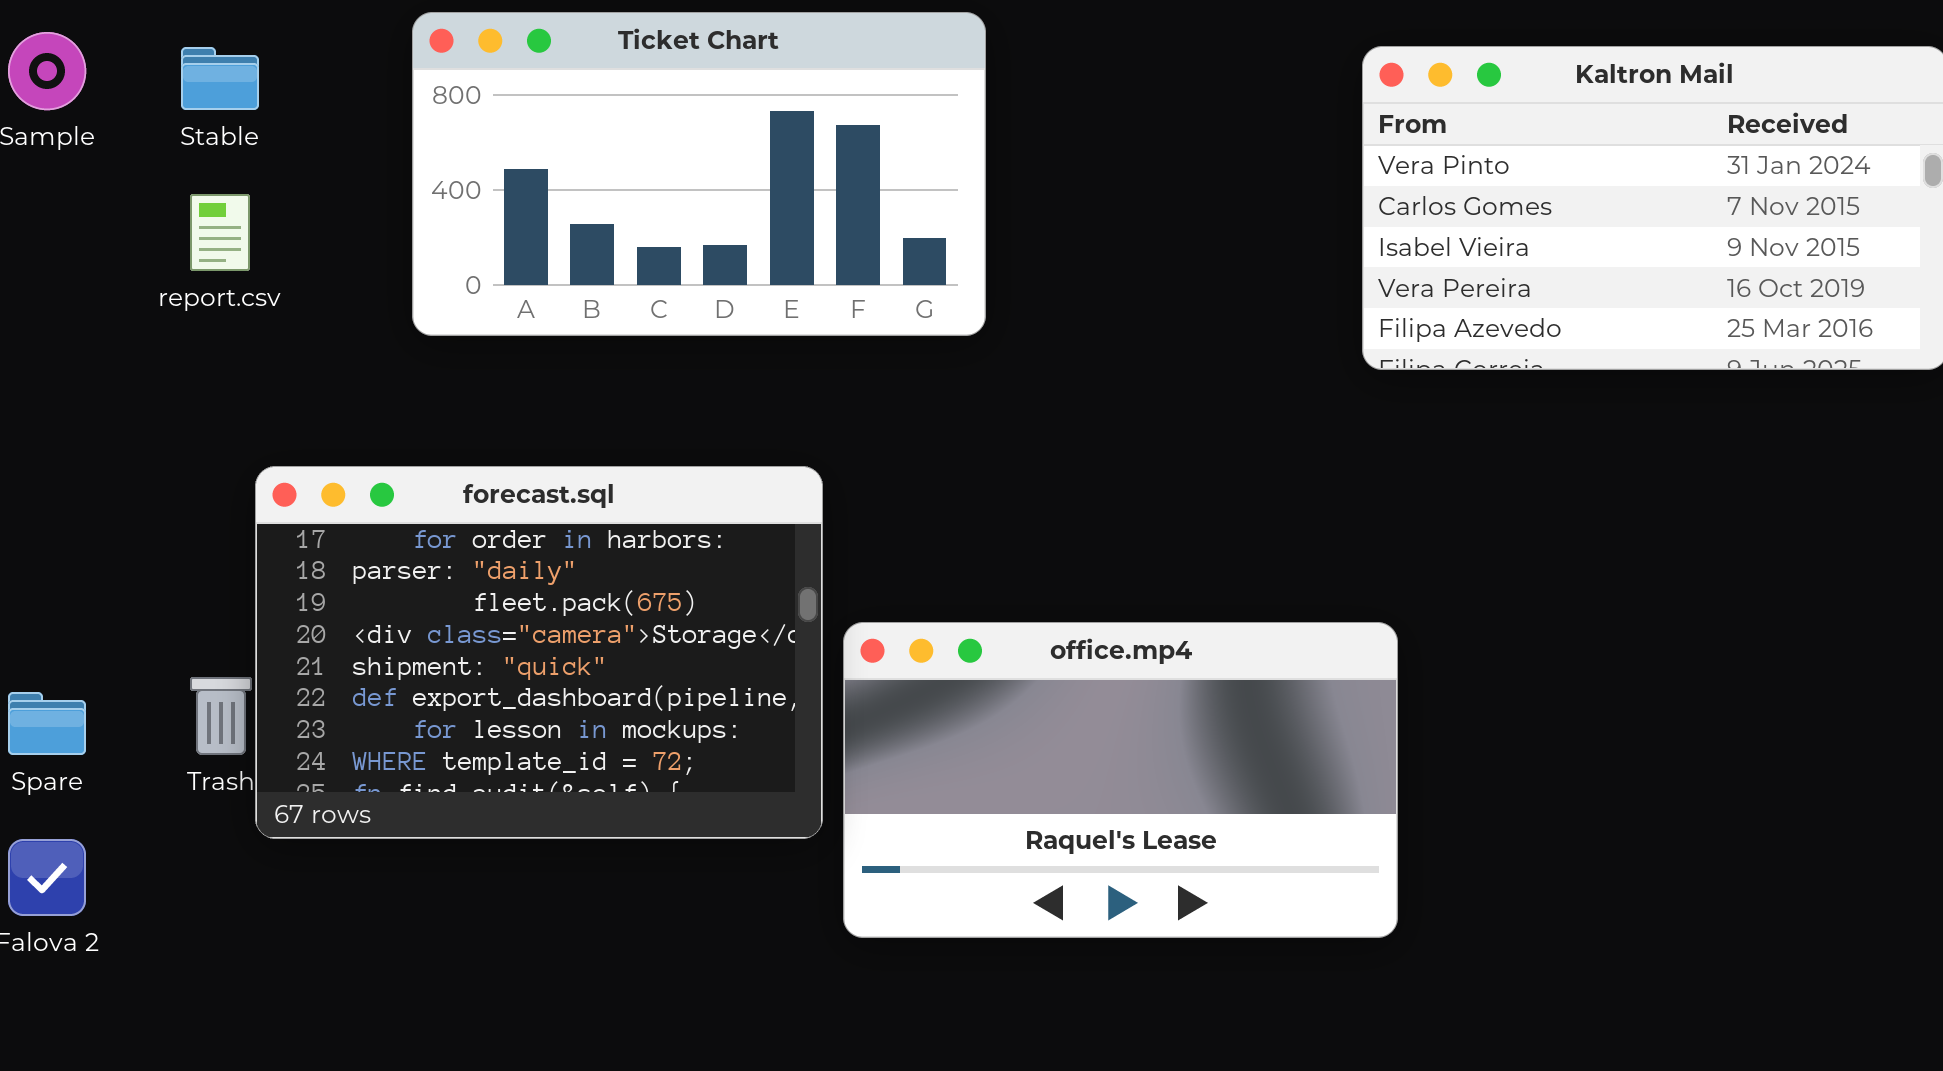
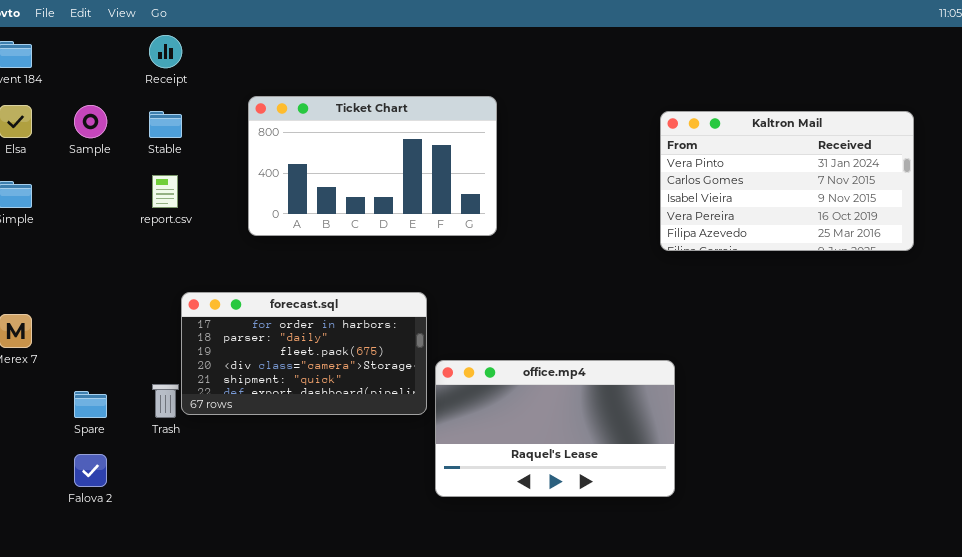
forecast.sql: [255,466,823,839] -> [181,292,427,415], resized

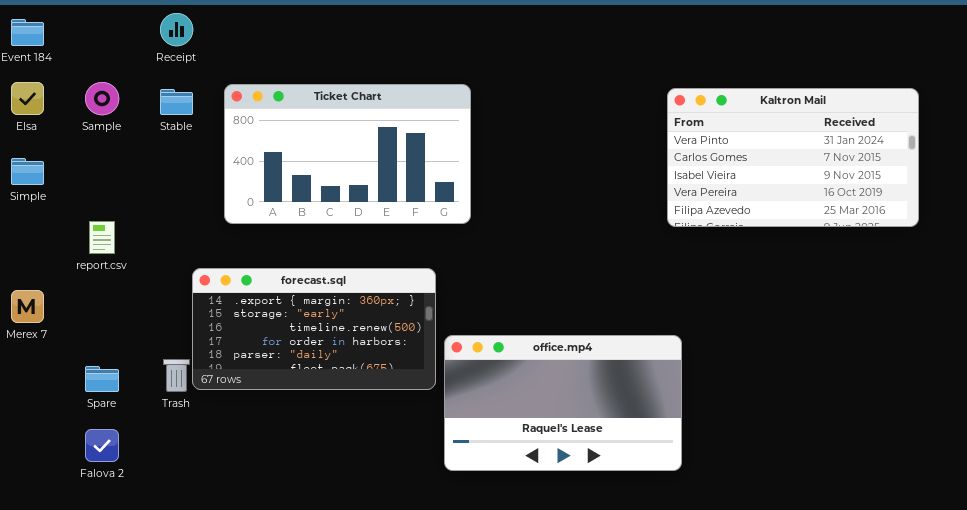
Ticket Chart: [248,96,497,236] -> [224,84,471,224], moved
report.csv: [152,175,178,208] -> [89,221,115,254], moved
forecast.sql: [181,292,427,415] -> [192,268,436,390], scrolled up 3 rows

